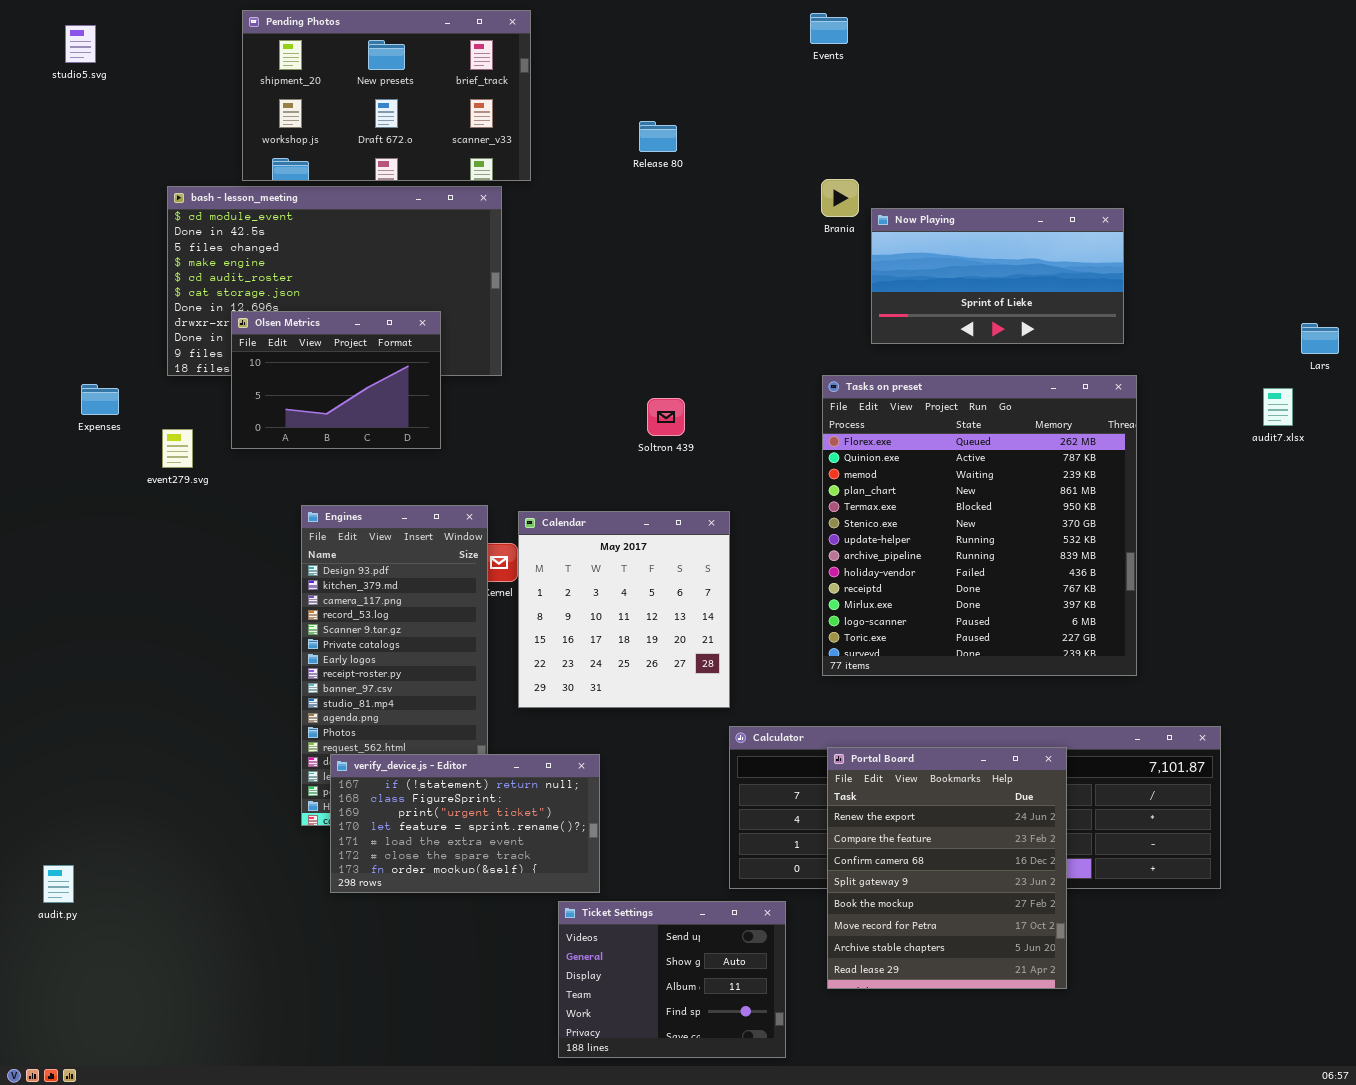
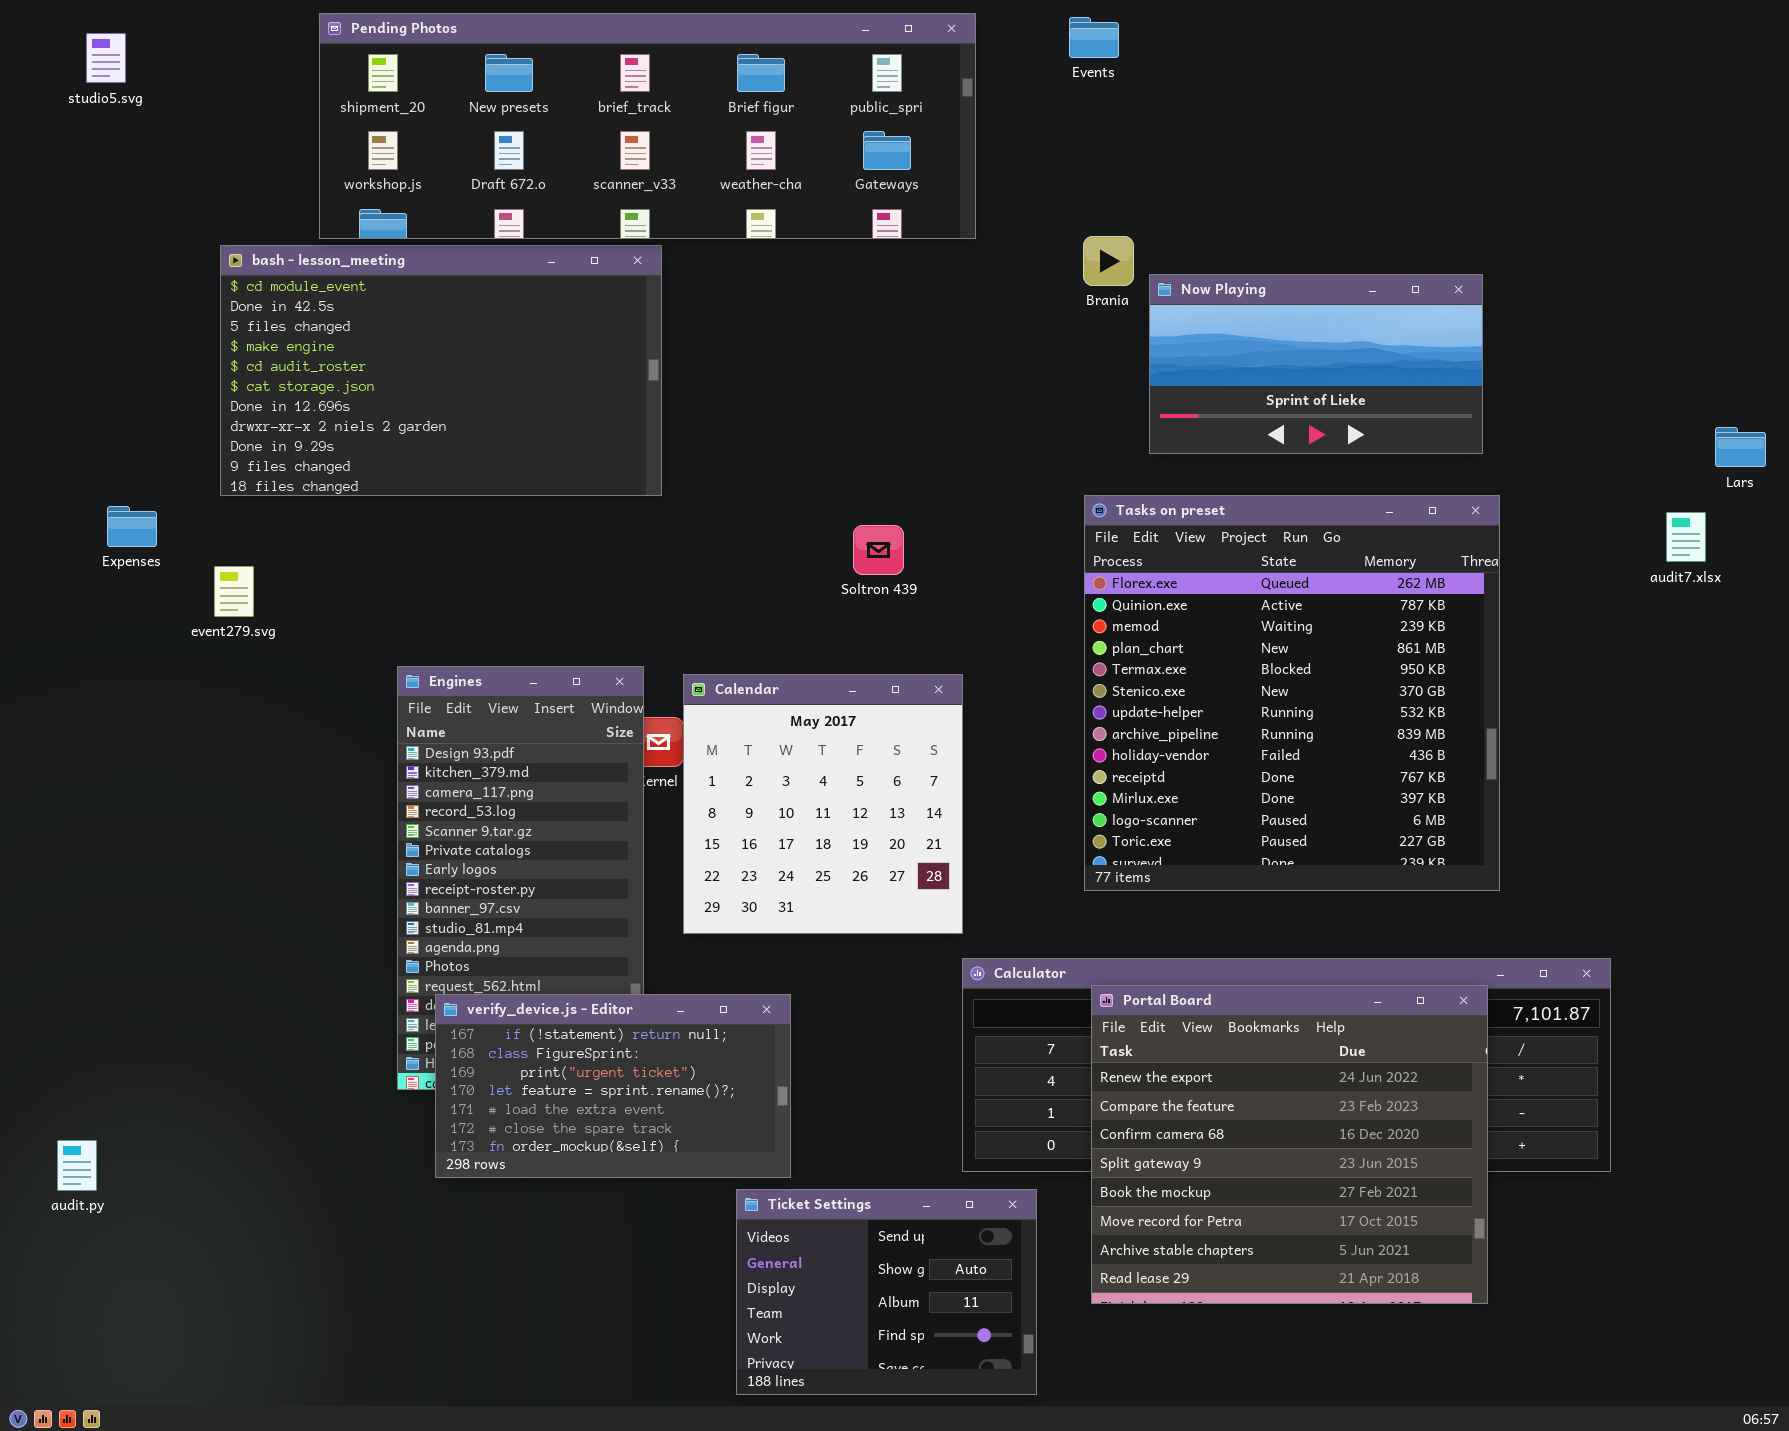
Pending Photos: [242,10,531,181] -> [319,13,976,239], resized
Olsen Metrics: [231,311,441,449] -> none, closed
Portal Board: [827,747,1067,989] -> [1091,985,1488,1304], resized

